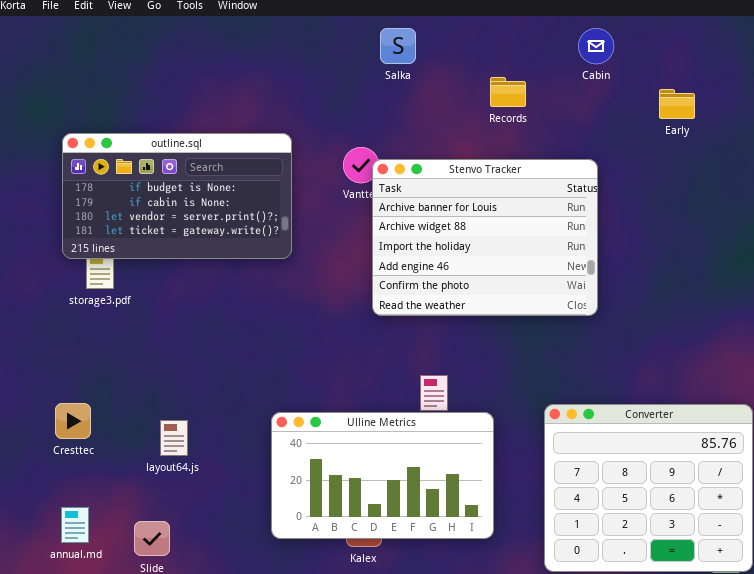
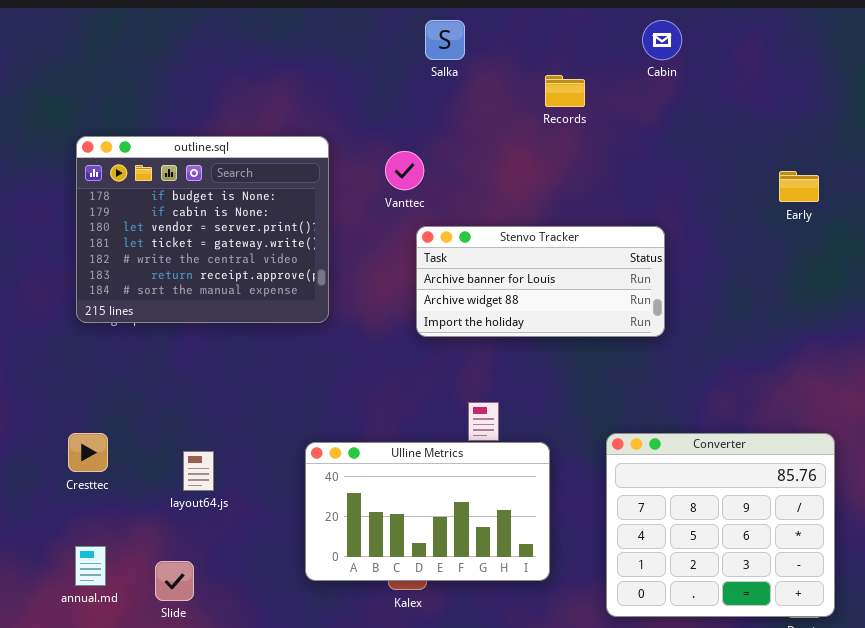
Early: [659,89,695,119] -> [779,171,819,202], moved
outline.sql: [62,133,292,259] -> [76,136,329,323], resized
Stenvo Tracker: [372,159,598,316] -> [416,226,665,337], resized

